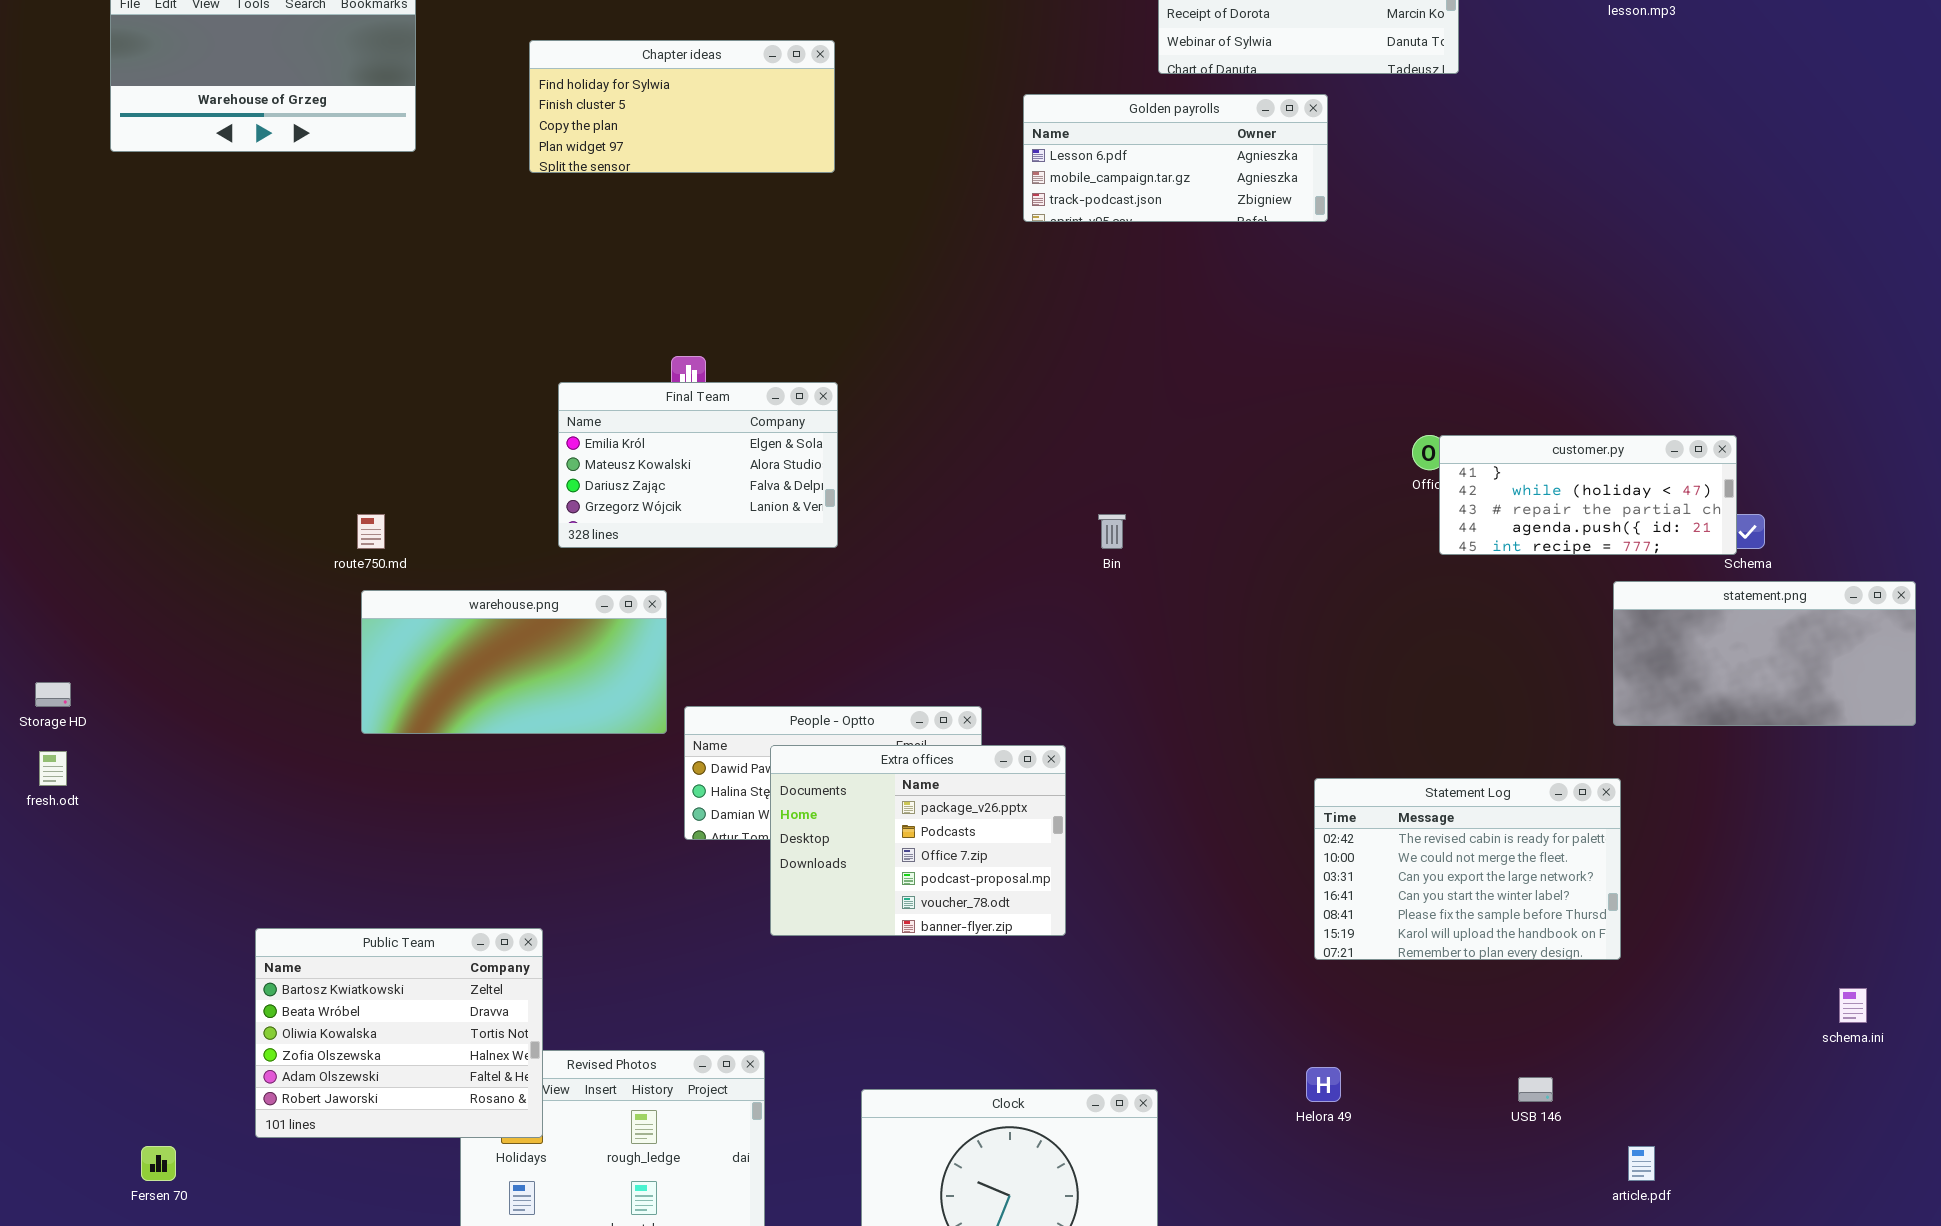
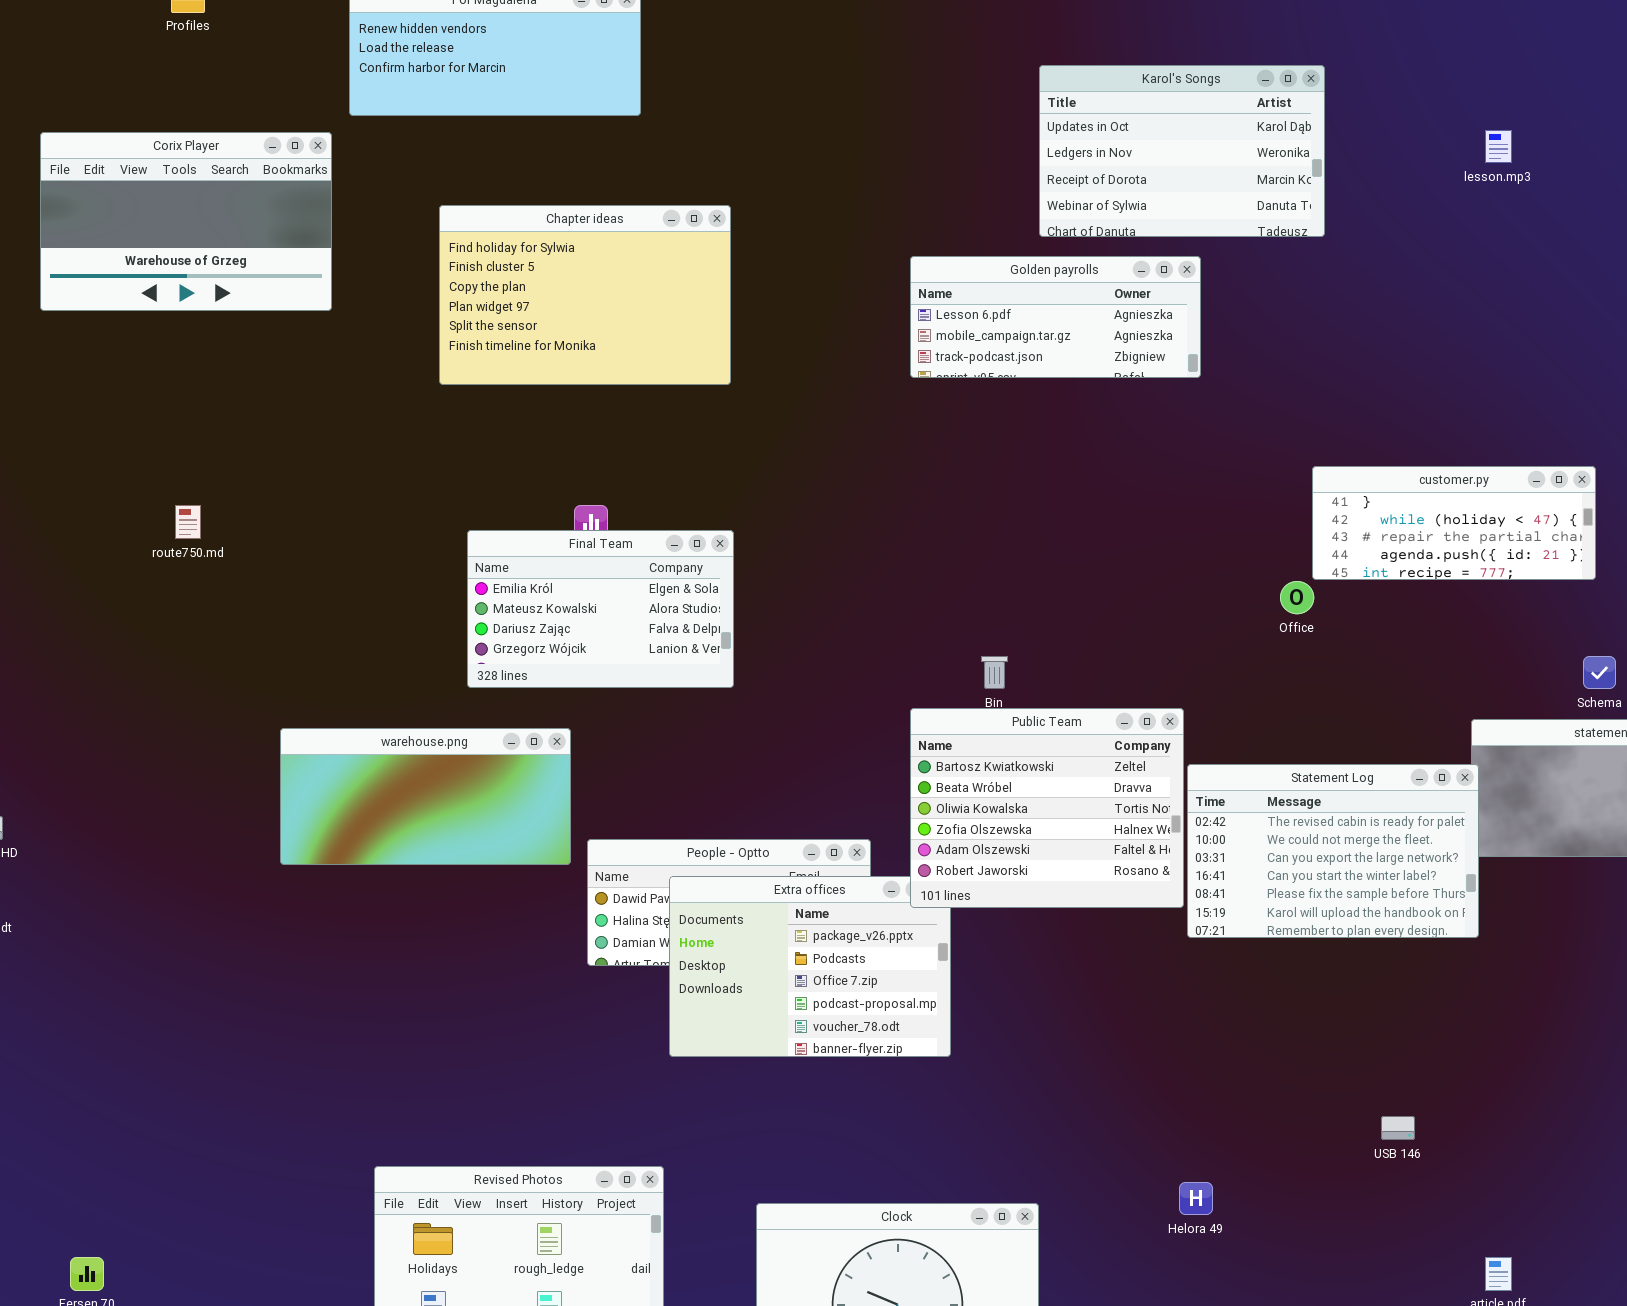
Chapter ideas: [529,40,835,173] -> [439,205,731,385], resized
customer.py: [1439,435,1737,555] -> [1312,466,1596,580], moved
route750.md: [357,514,385,549] -> [175,505,201,539], moved
Statement Log: [1314,778,1621,960] -> [1187,764,1479,938], moved
Public Team: [255,928,543,1138] -> [910,708,1184,908], moved
USB 146: [1518,1077,1553,1102] -> [1381,1116,1415,1140], moved

